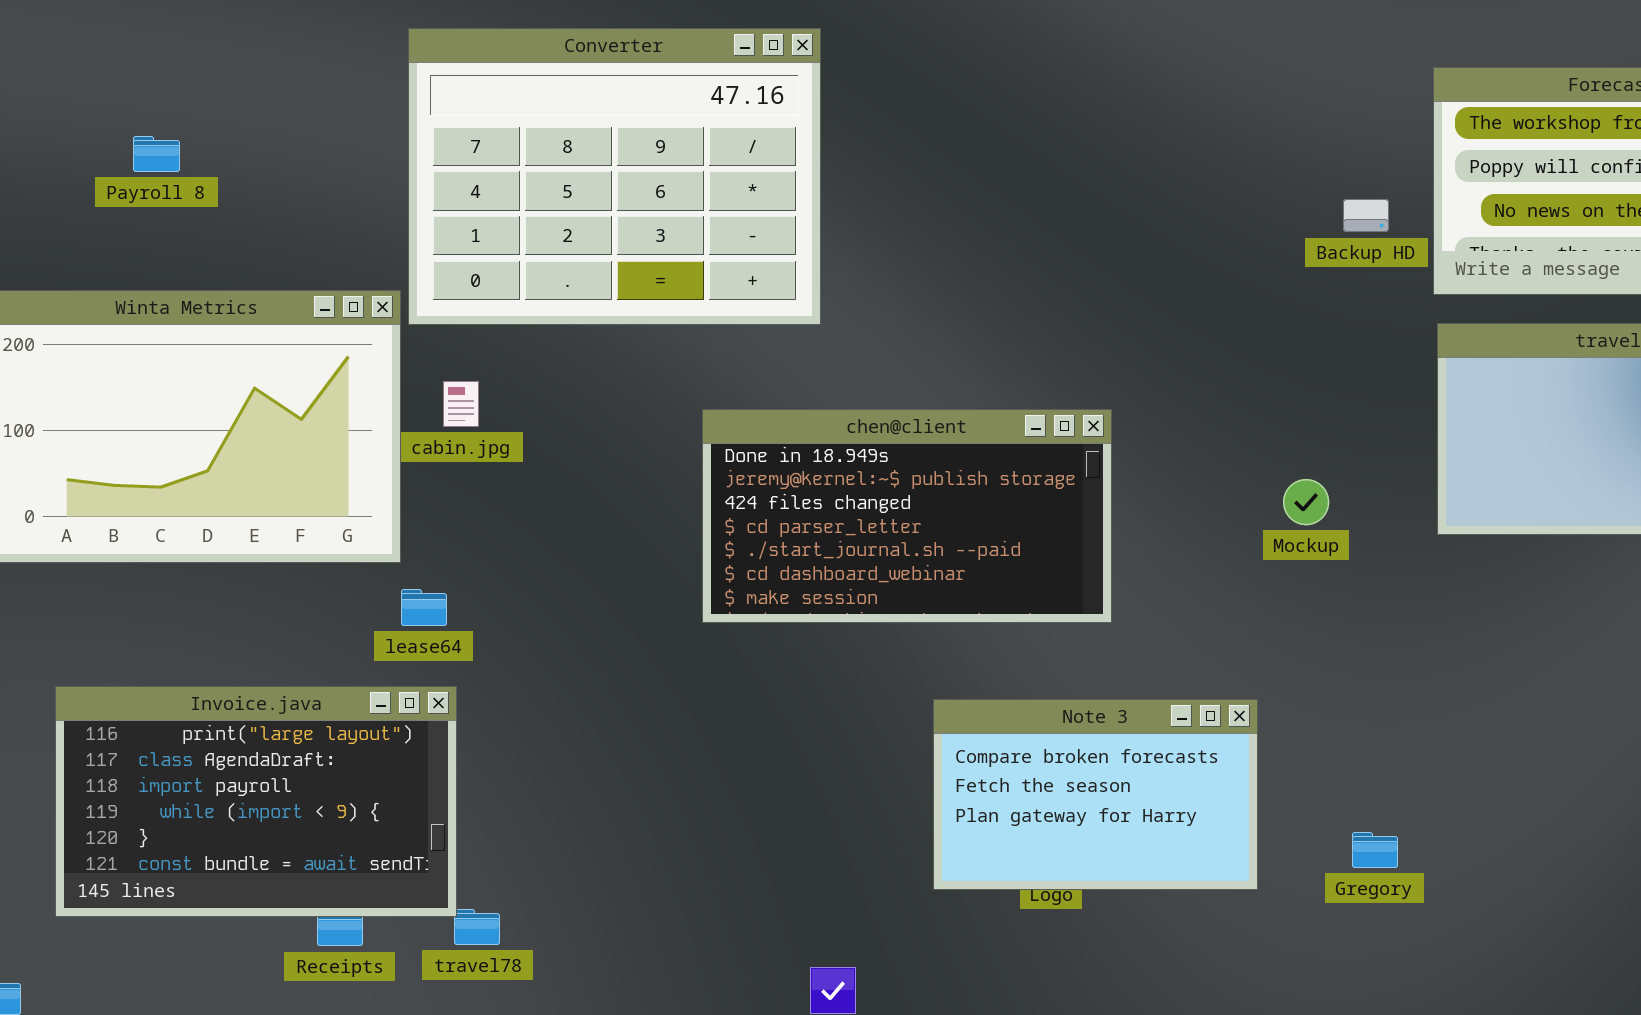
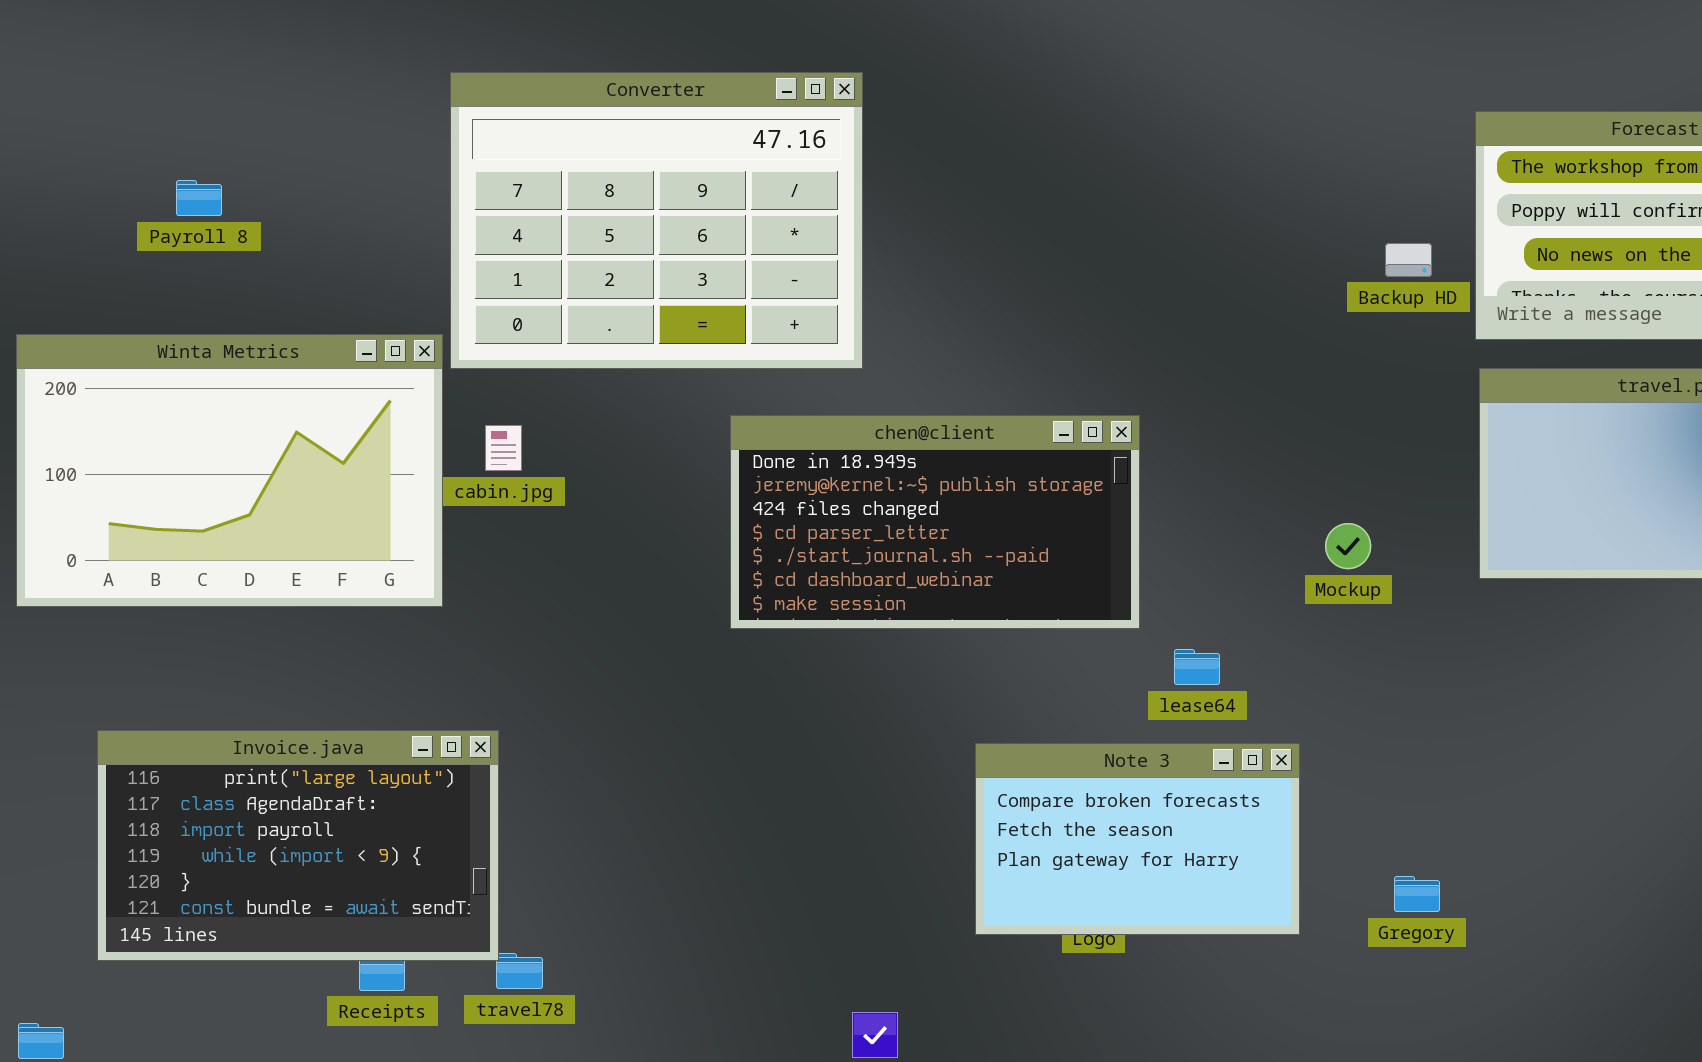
chen@client: [702,409,1112,623] -> [730,415,1140,629], moved
lease64: [401,589,447,626] -> [1174,649,1220,685], moved

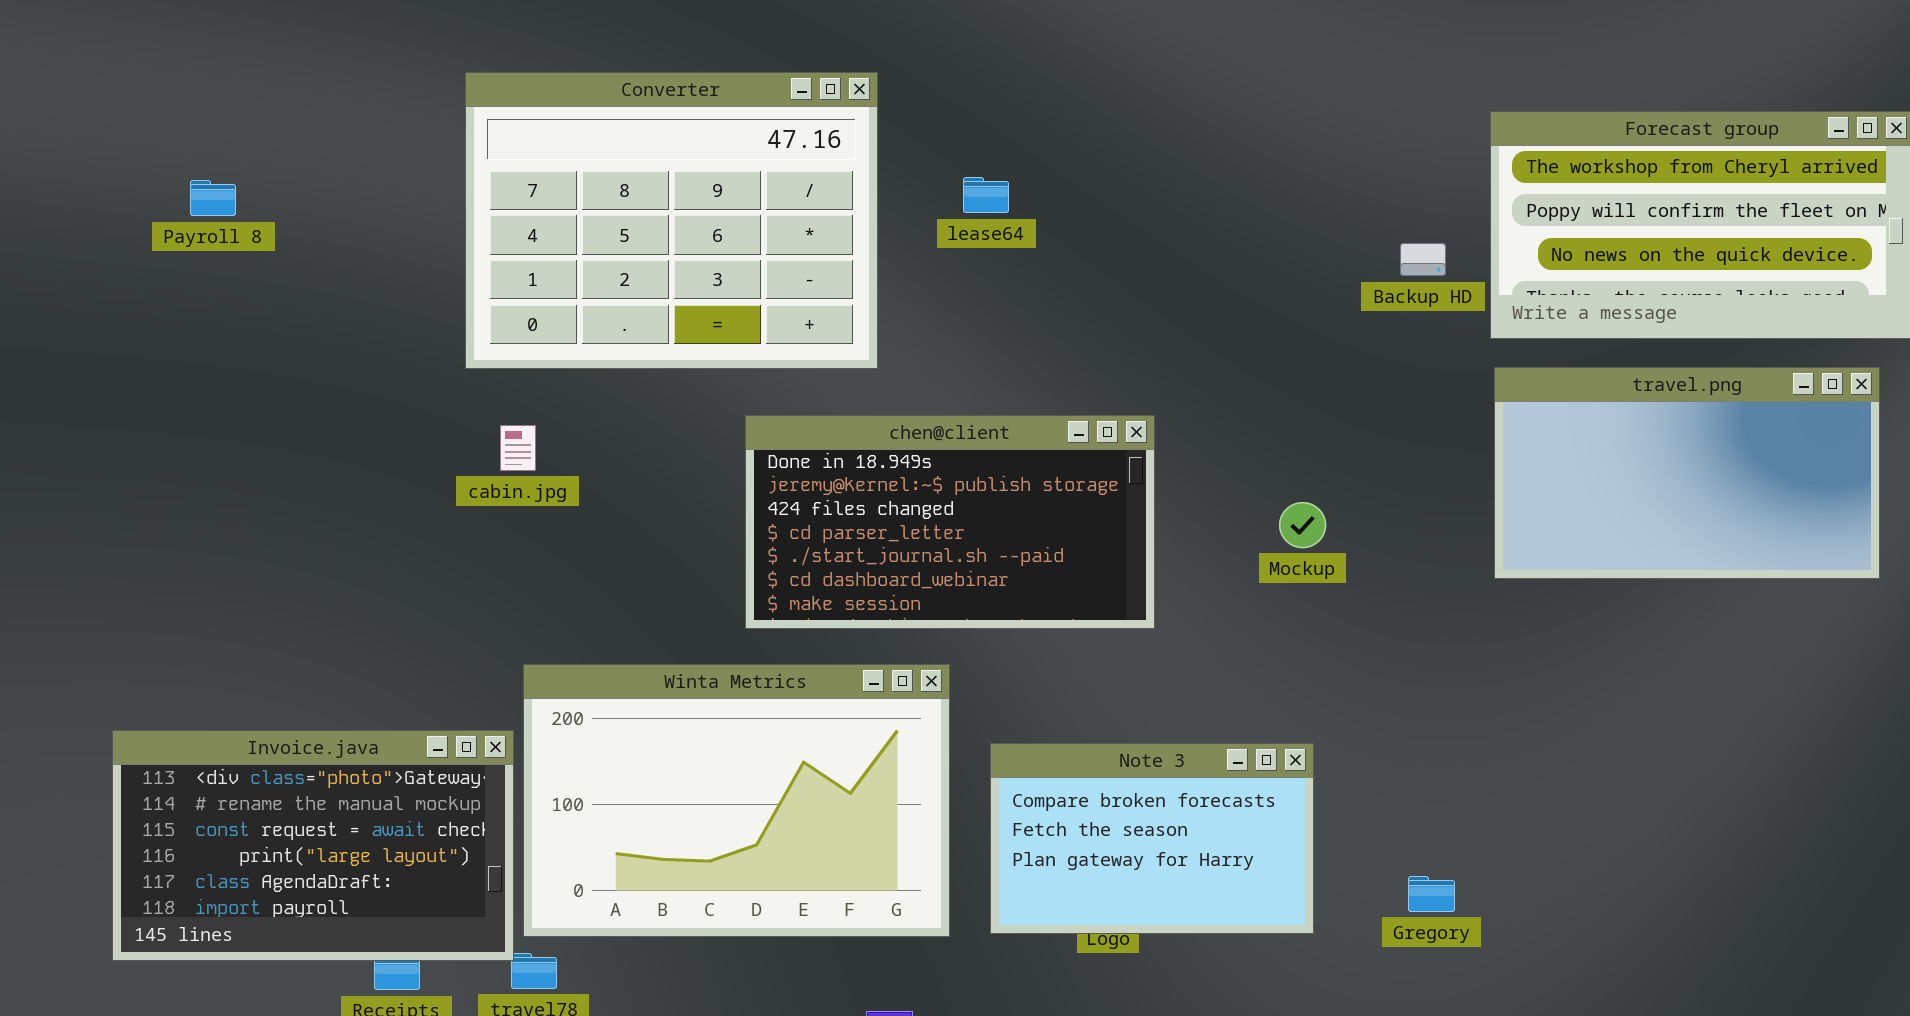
Winta Metrics: [16,334,443,607] -> [523,664,950,937], moved
Mockup: [1325,523,1371,569] -> [1279,502,1326,548], moved
lease64: [1174,649,1220,685] -> [963,177,1009,213], moved
Invoice.java: [97,730,499,961] -> [112,730,514,961], scrolled up 3 rows

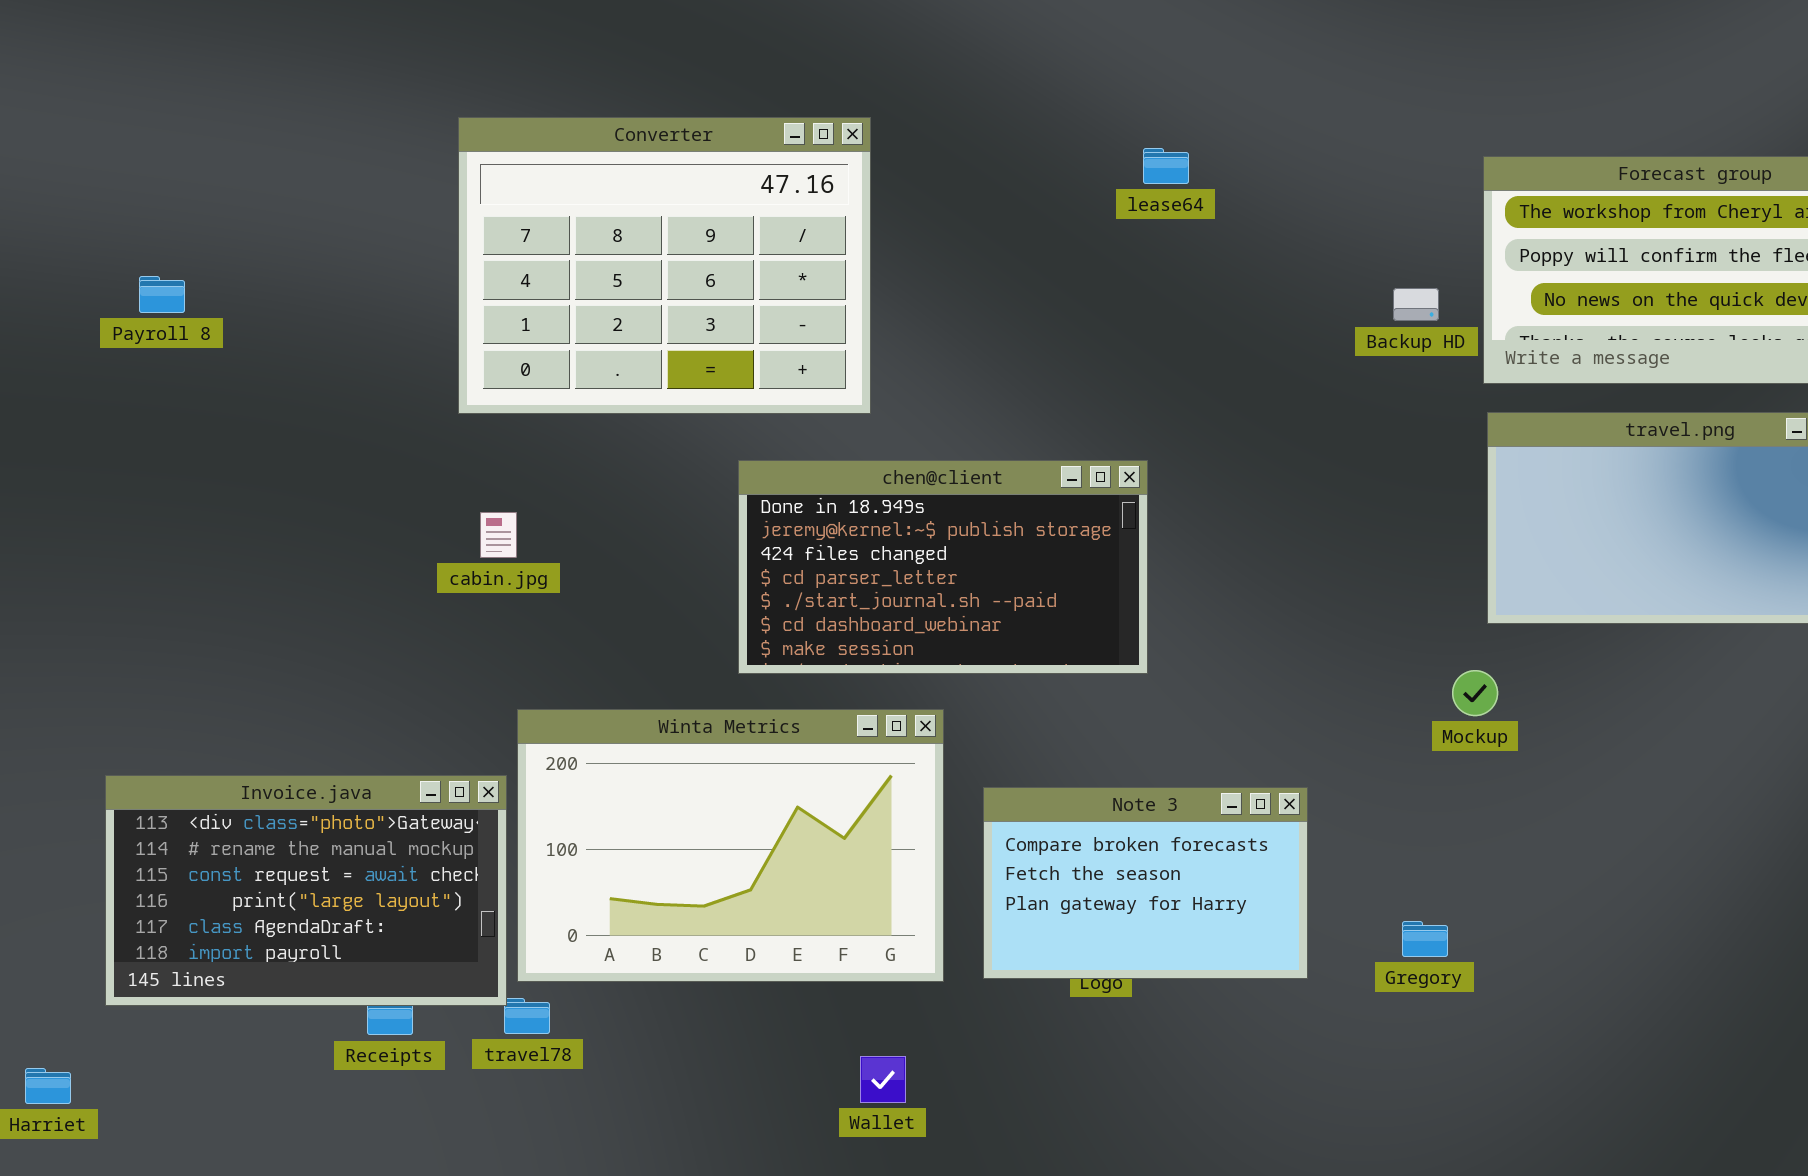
lease64: [963,177,1009,213] -> [1143,148,1189,184], moved
Payroll 8: [190,180,236,216] -> [139,276,185,313], moved
cabin.jpg: [500,425,536,471] -> [480,512,517,558], moved
Mockup: [1279,502,1326,548] -> [1452,670,1498,716], moved

